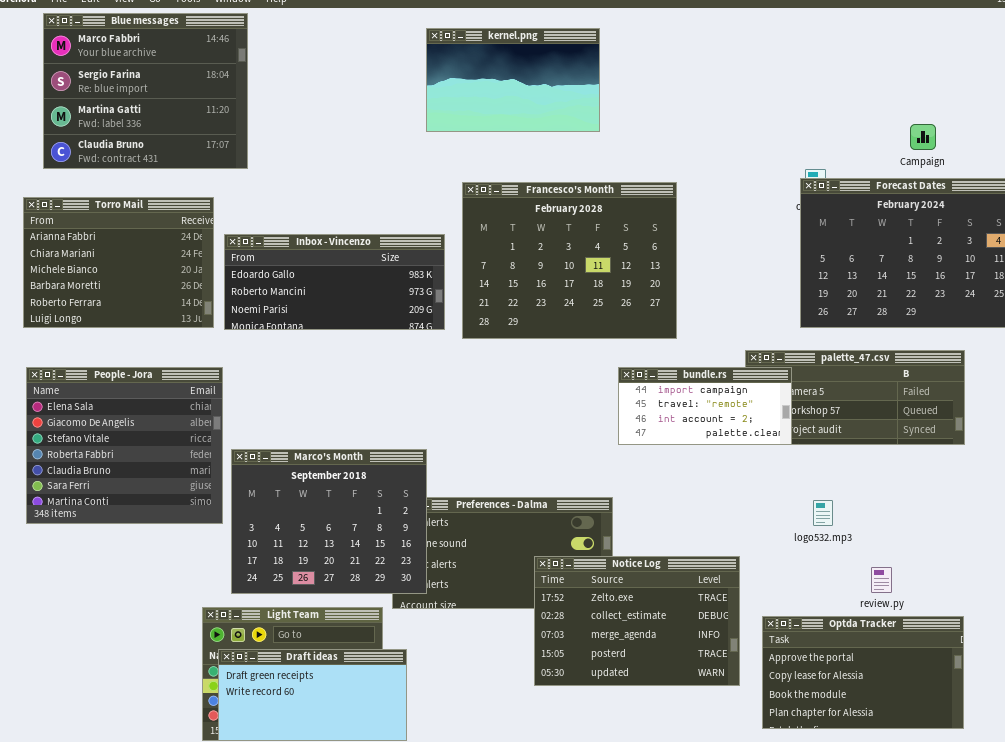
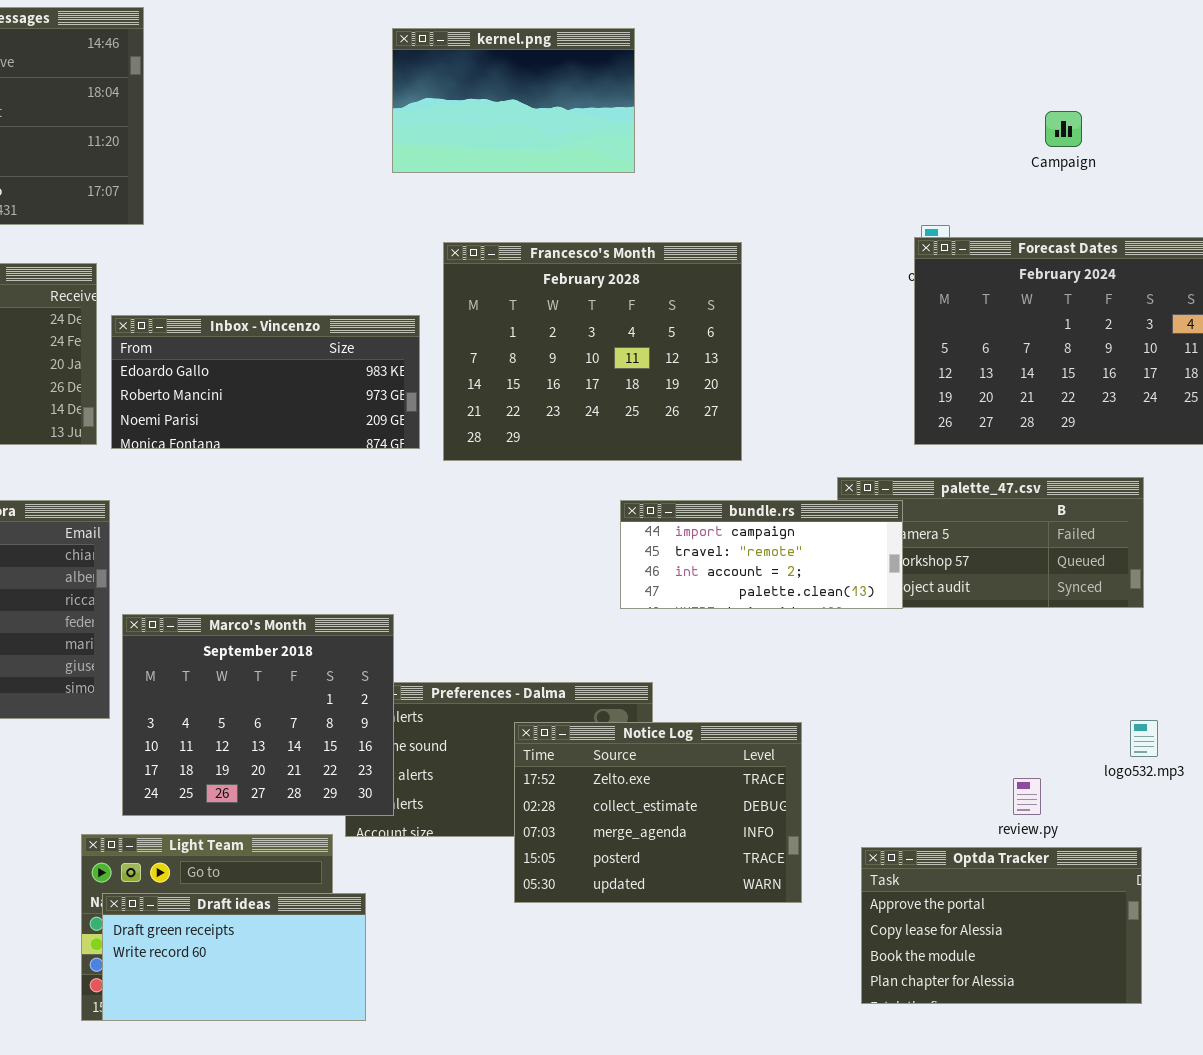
Campaign: [910,124,936,150] -> [1045,111,1082,147], moved
bundle.rs: [618,367,792,445] -> [620,500,903,609], resized
logo532.mp3: [813,500,833,526] -> [1130,720,1158,757], moved
Notice Log: [534,556,740,686] -> [514,722,802,903], moved

